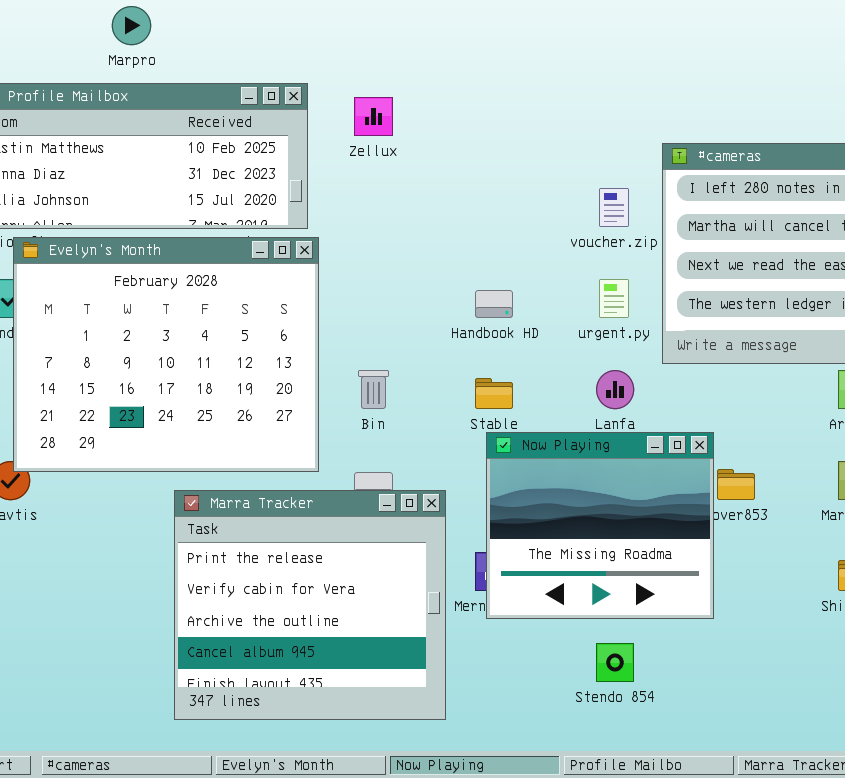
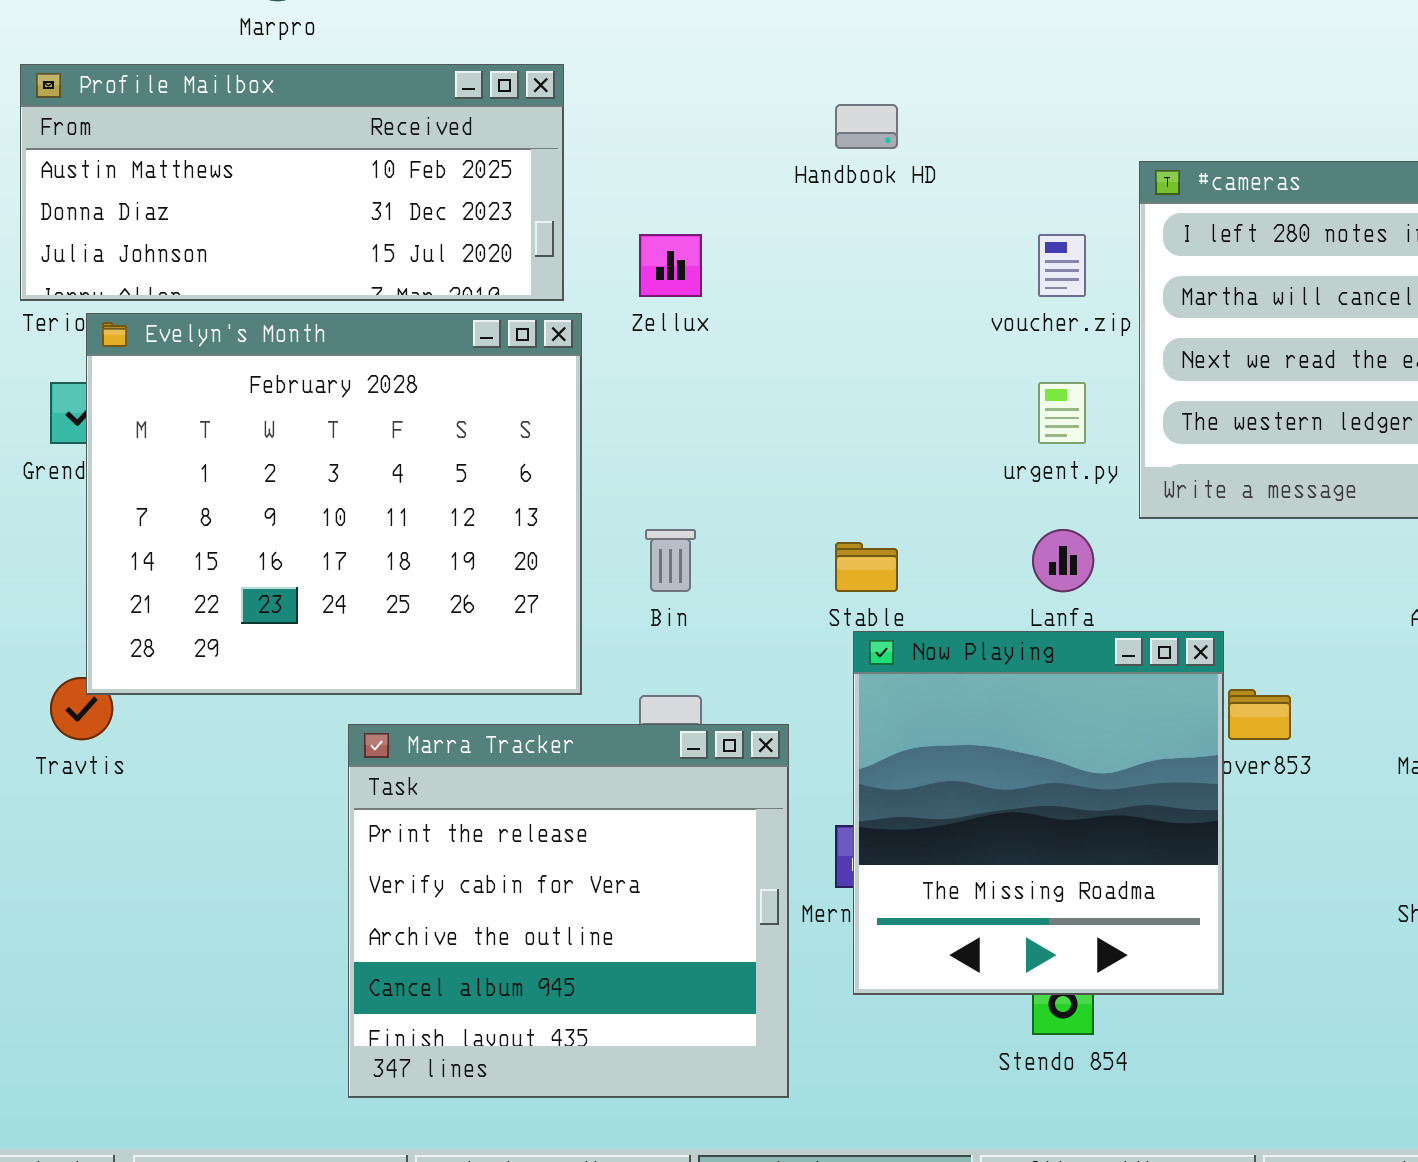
Zellux: [354,97,393,136] -> [639,234,702,297], moved
Handbook HD: [475,290,513,318] -> [835,104,898,149], moved
Now Playing: [486,432,714,619] -> [853,631,1224,995], resized

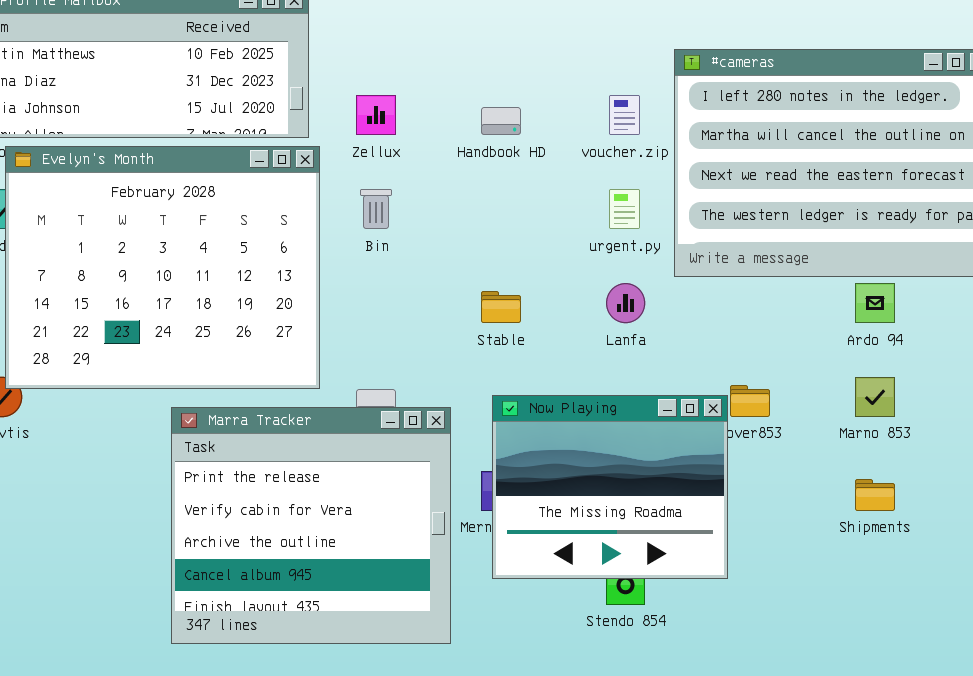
Handbook HD: [835,104,898,149] -> [481,107,521,135], moved
Bin: [645,529,696,592] -> [360,189,392,229], moved
Now Playing: [853,631,1224,995] -> [492,395,728,579], resized

